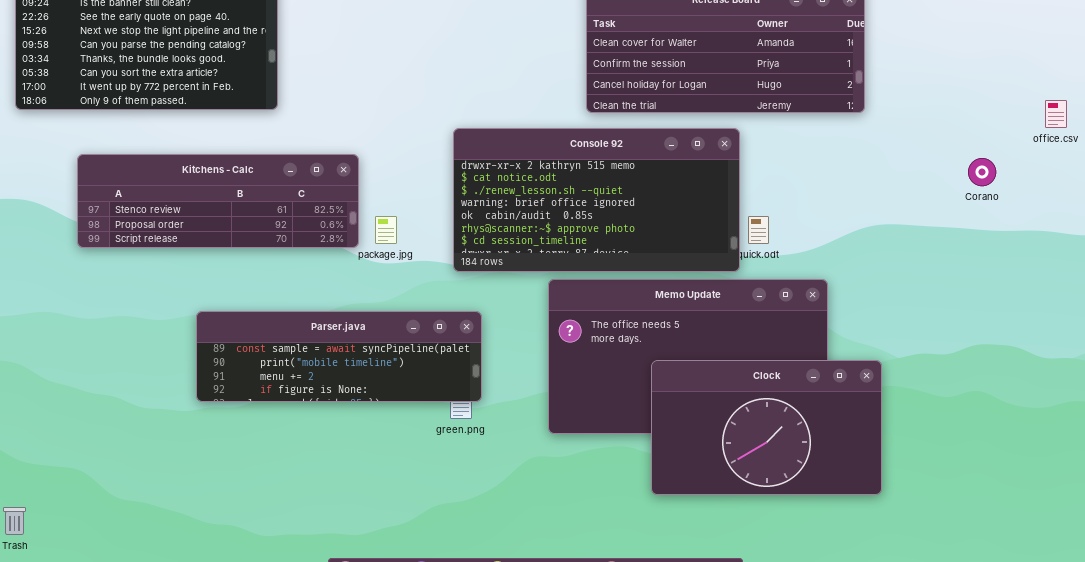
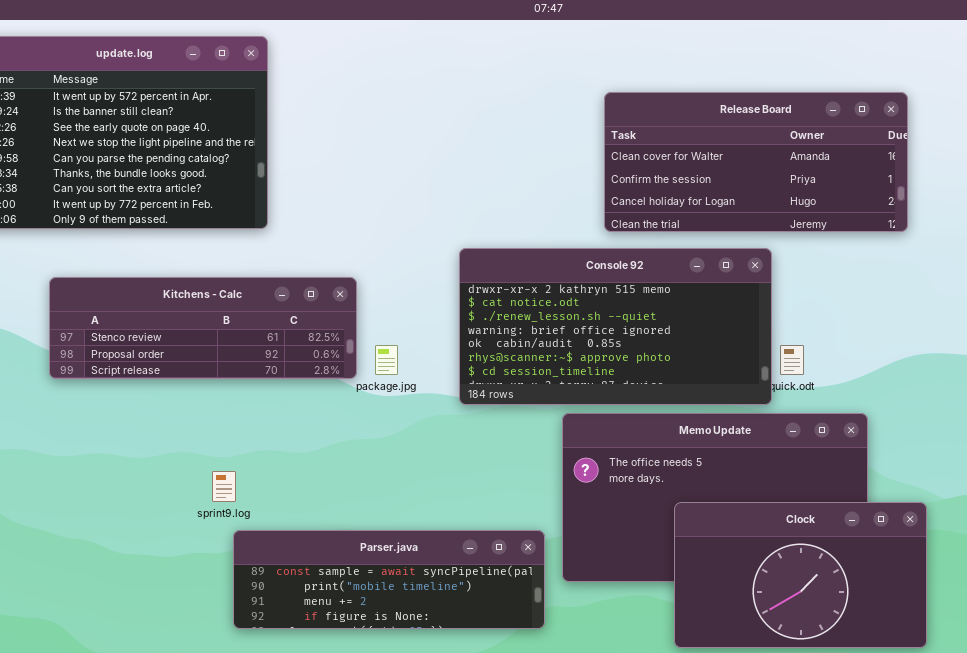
Parser.java: [196,311,482,402] -> [233,530,545,629], moved

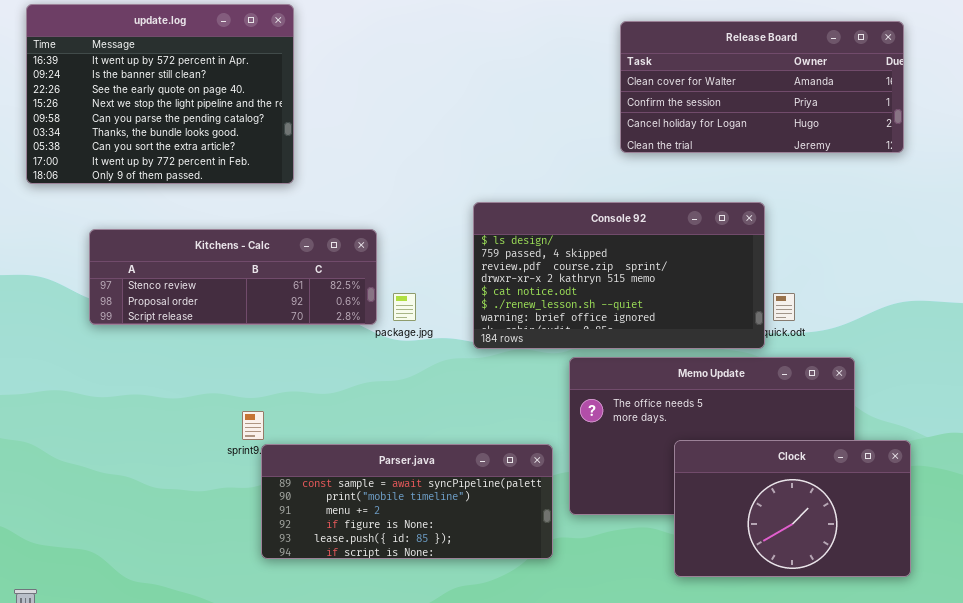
Release Board: [604,92,908,232] -> [620,21,904,153], moved
Console 92: [459,248,772,405] -> [473,202,765,349], scrolled up 3 rows
Parser.java: [233,530,545,629] -> [261,444,553,559], resized

